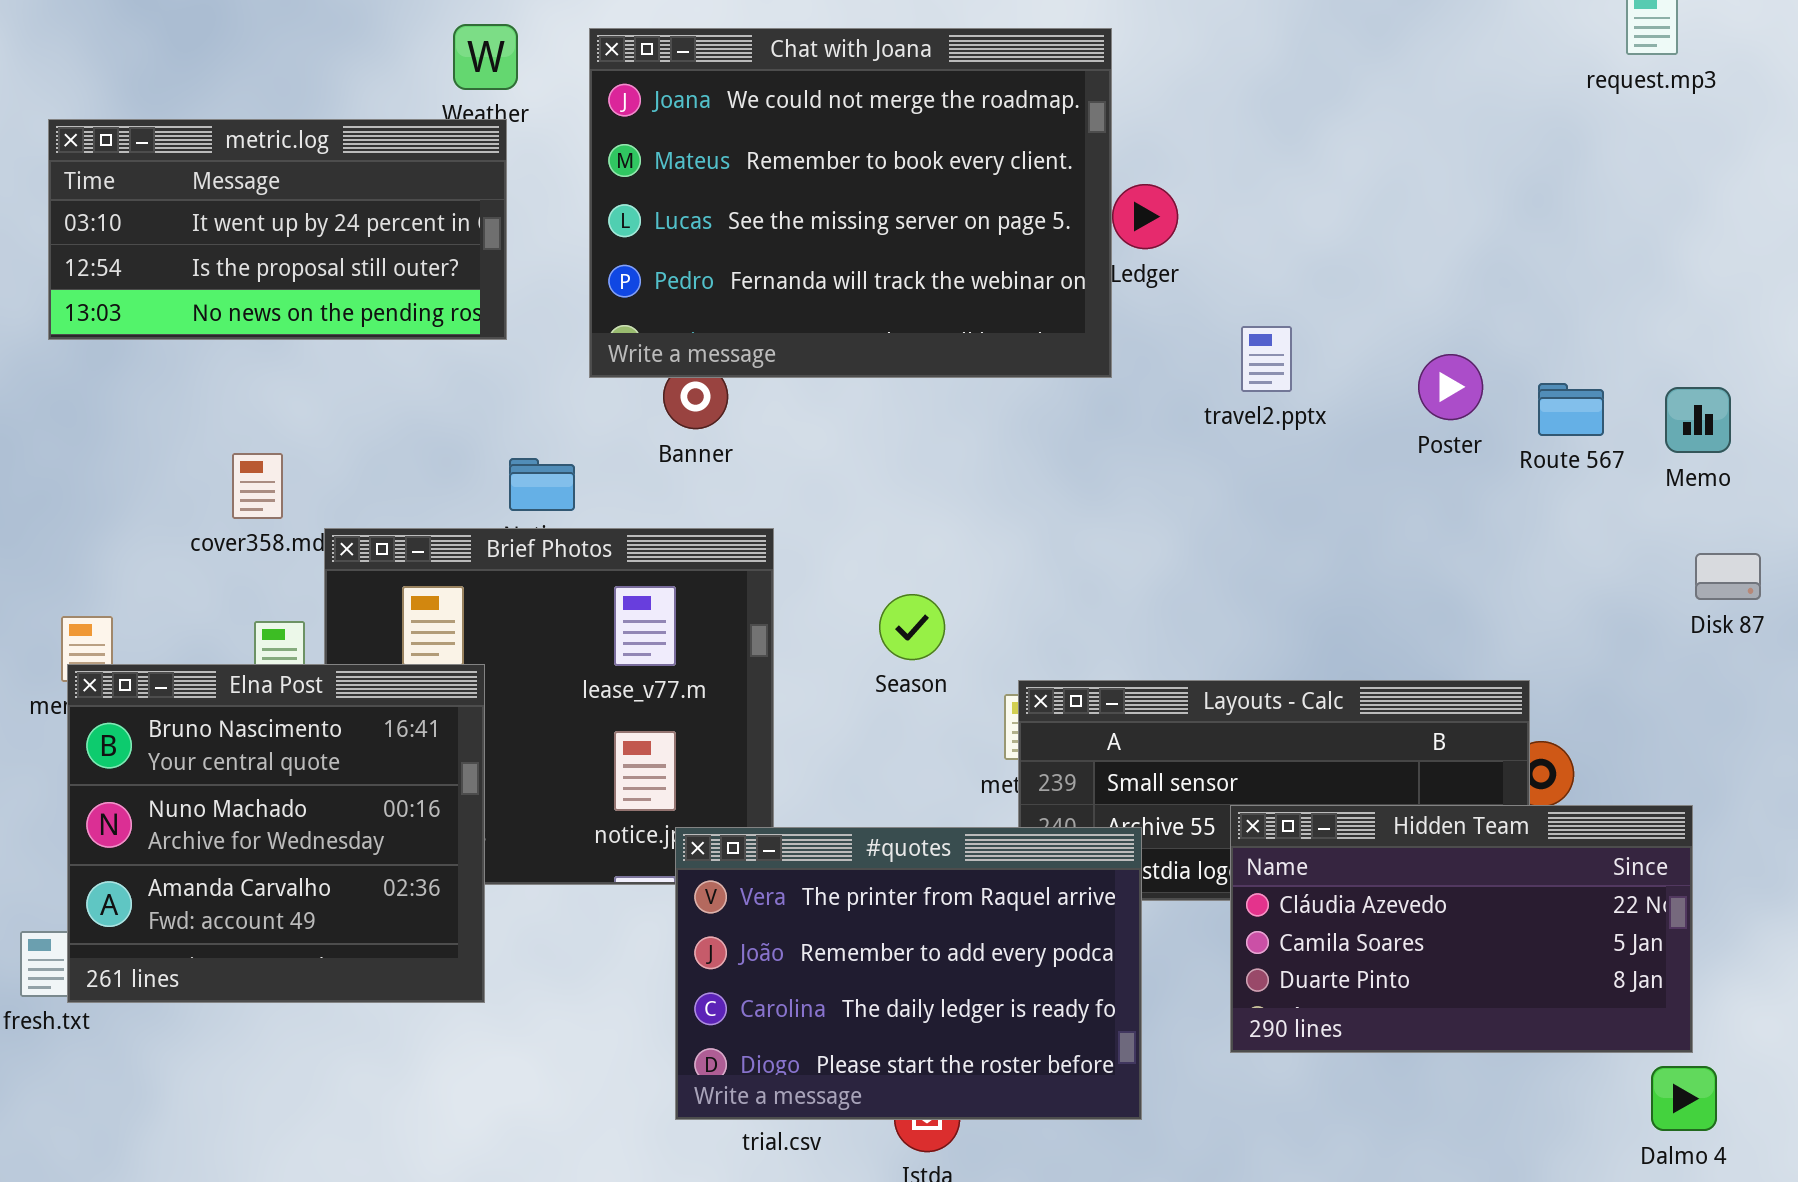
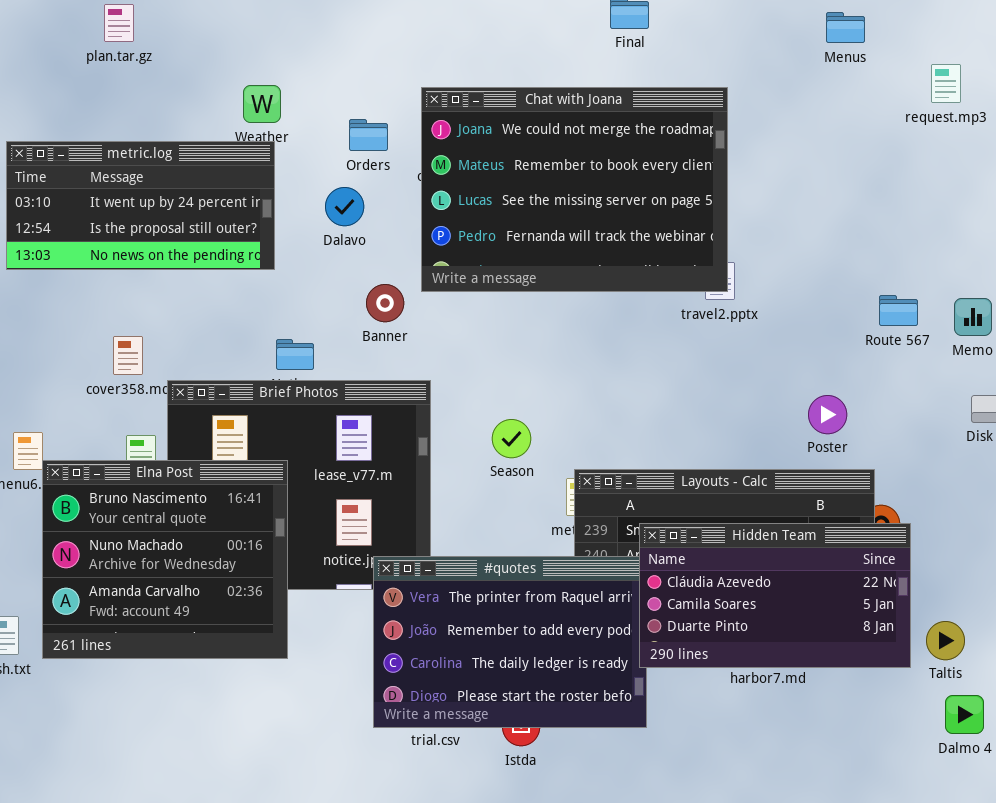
Chat with Joana: [589,28,1112,378] -> [421,87,728,292], moved
Poster: [1418,354,1483,420] -> [808,395,847,434], moved
Elna Post: [67,664,485,1003] -> [42,460,288,659], moved
Hidden Team: [1230,805,1693,1053] -> [639,523,911,668], moved

